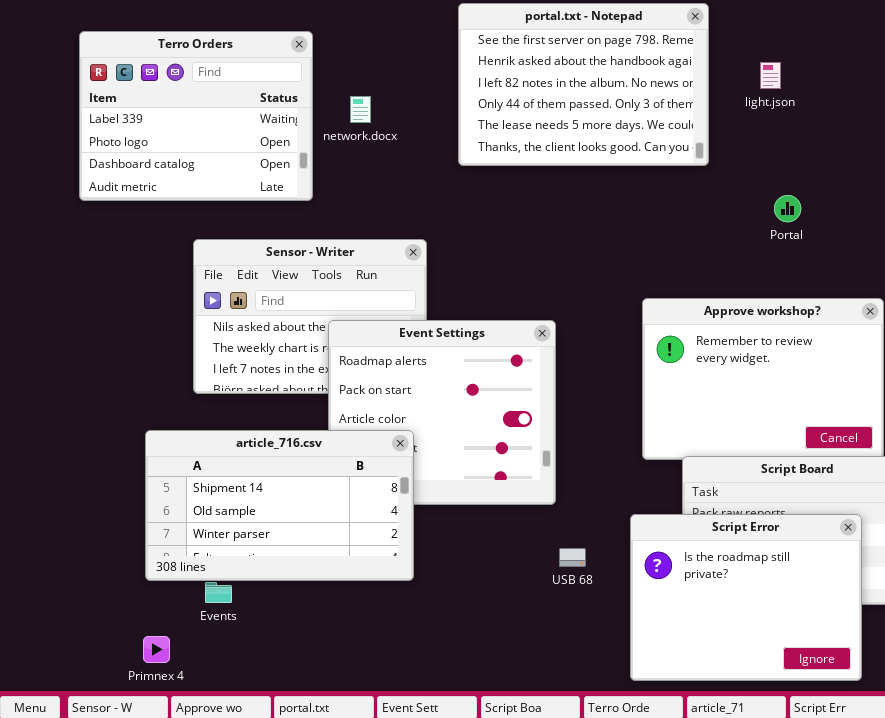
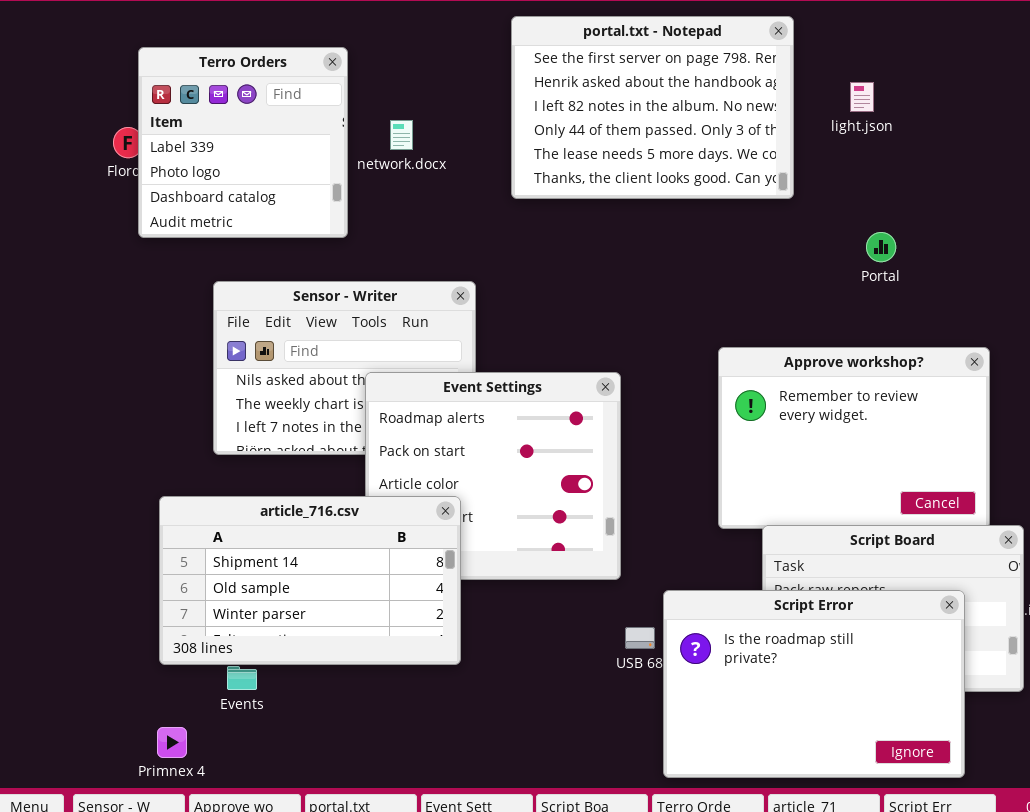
Terro Orders: [79,31,313,201] -> [138,47,348,238], resized
Script Error: [630,514,862,681] -> [663,590,965,778], resized

